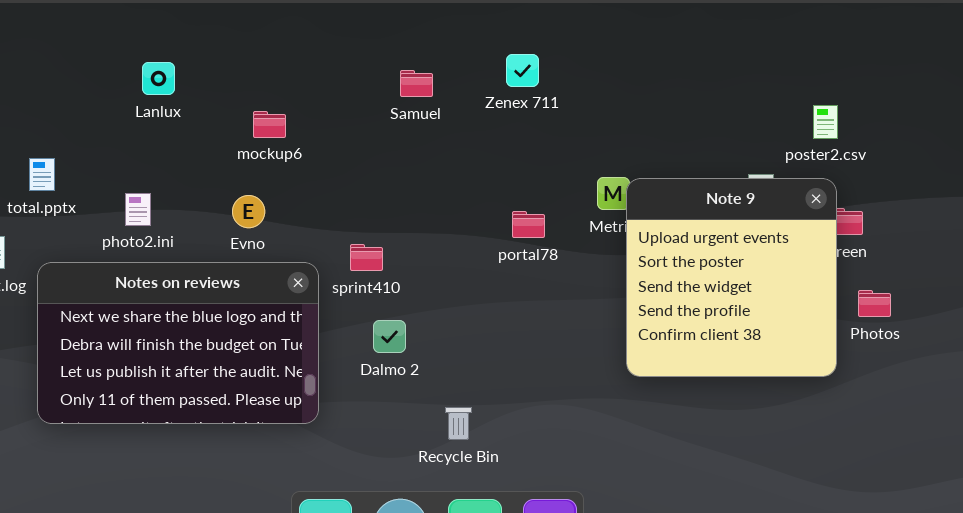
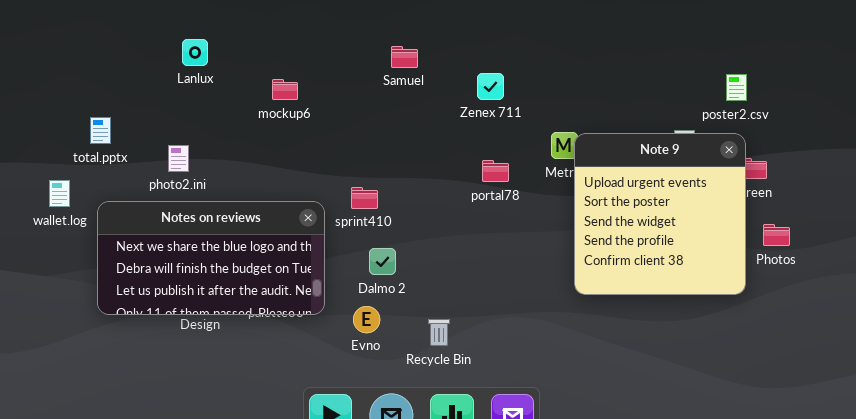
Zenex 711: [506,54,539,87] -> [477,73,504,100], moved
Evno: [232,195,265,228] -> [353,306,380,333], moved
Notes on reviews: [37,262,319,424] -> [97,201,325,315], resized

